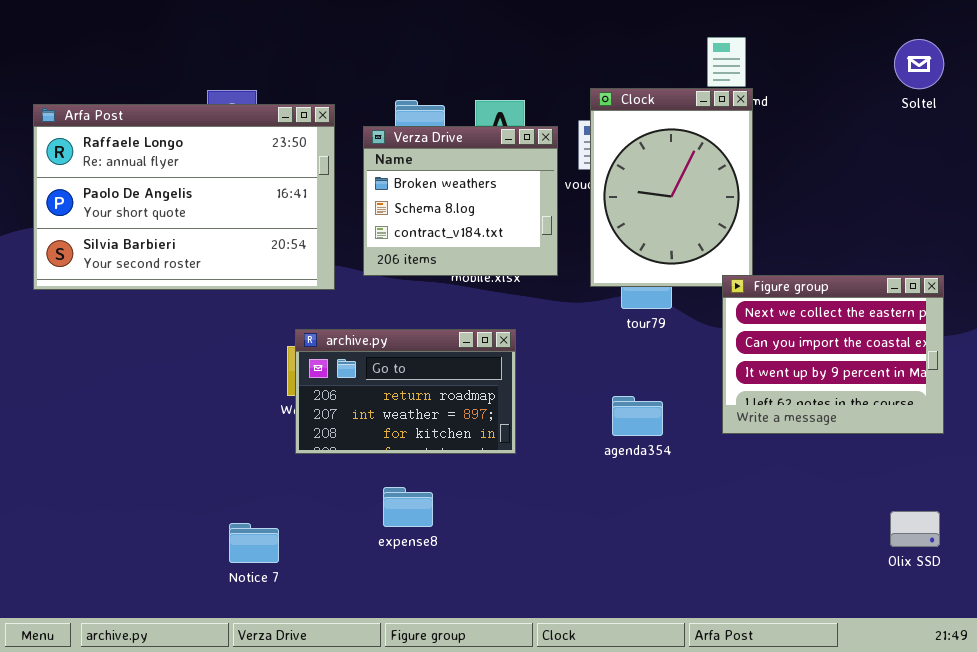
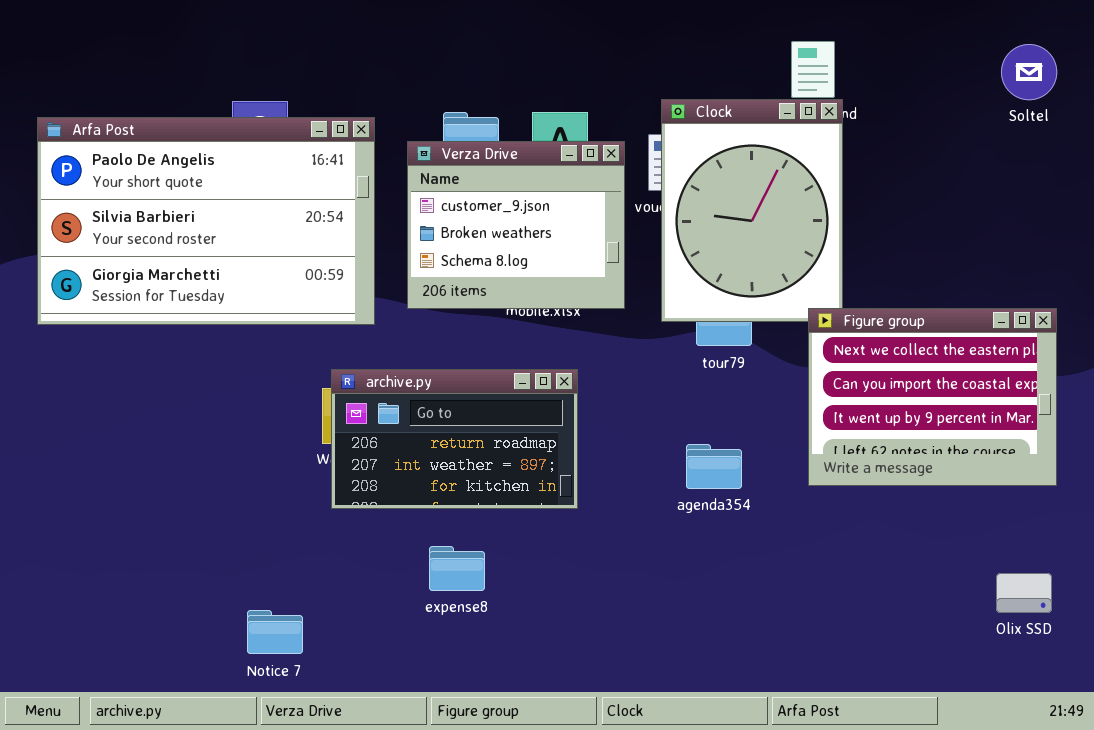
Arfa Post: [33,104,335,290] -> [37,117,375,325], scrolled down 1 row
Verza Drive: [363,126,558,276] -> [407,141,625,309], scrolled up 1 row
Notice 7: [229,523,279,563] -> [247,610,303,654], moved

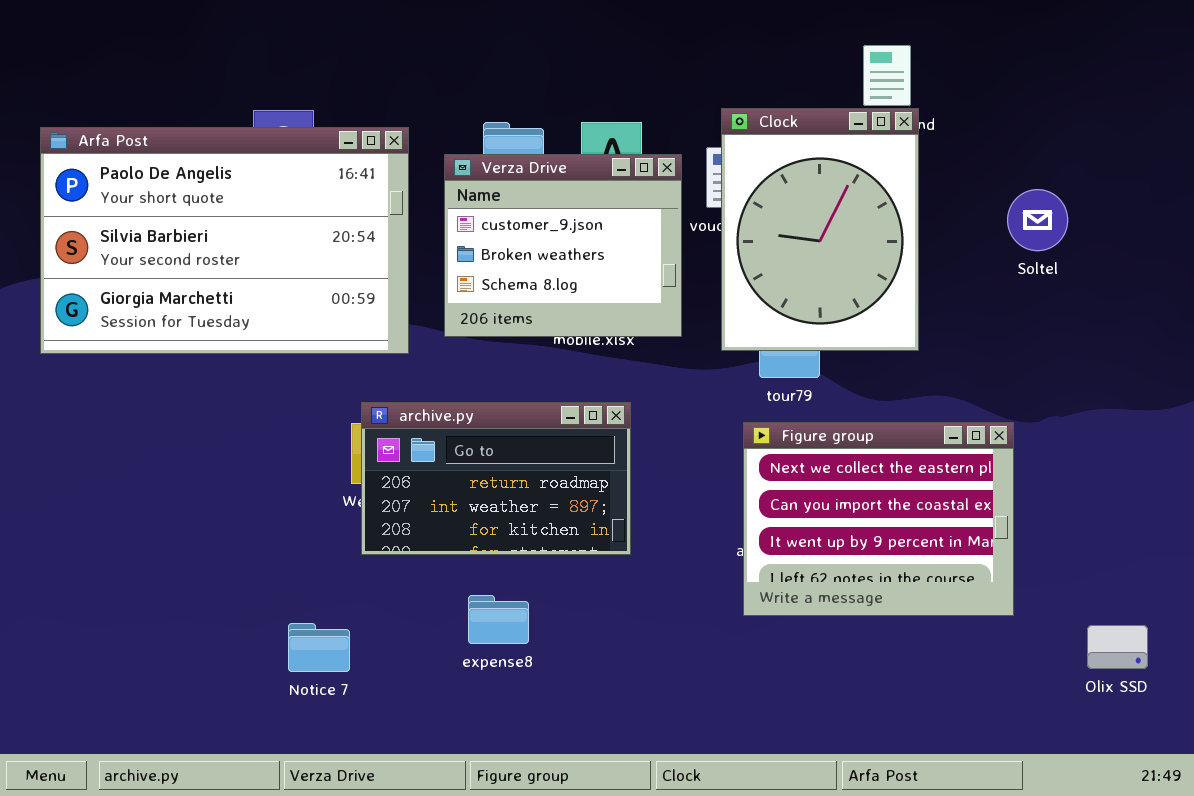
Soltel: [1001,44,1057,100] -> [1007,189,1068,251], moved
Figure group: [808,308,1057,486] -> [743,422,1014,616], moved
Notice 7: [247,610,303,654] -> [288,623,350,672], moved

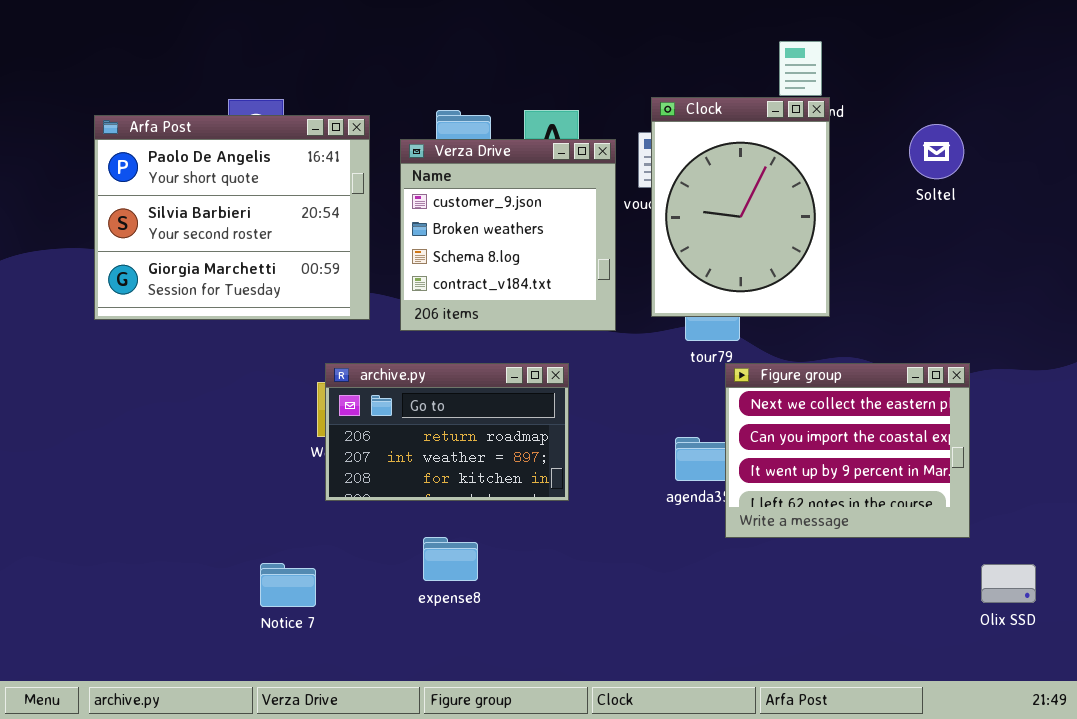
Arfa Post: [40,127,409,354] -> [94,115,370,320], resized
Verza Drive: [444,154,682,337] -> [400,139,616,331], resized
Soltel: [1007,189,1068,251] -> [909,124,964,179], moved
Figure group: [743,422,1014,616] -> [725,363,970,538], moved

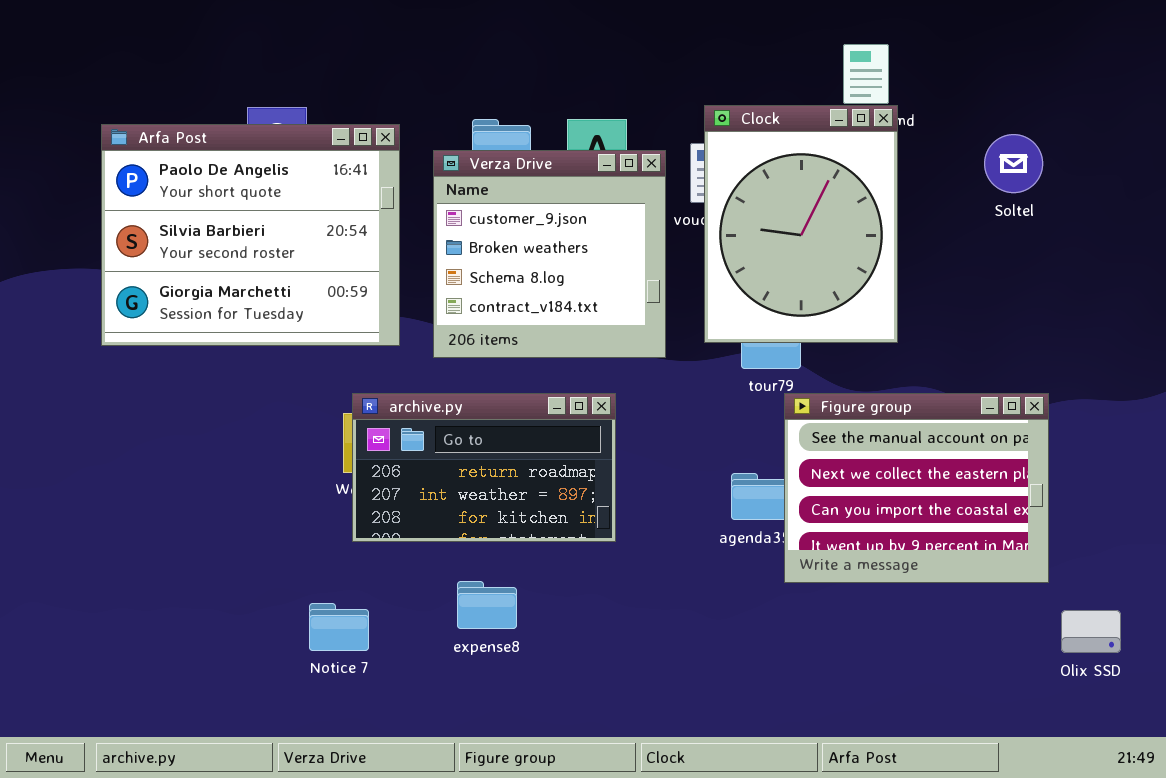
Figure group: [725,363,970,538] -> [784,393,1049,583], scrolled up 1 row
Notice 7: [260,563,316,607] -> [309,603,369,651], moved

